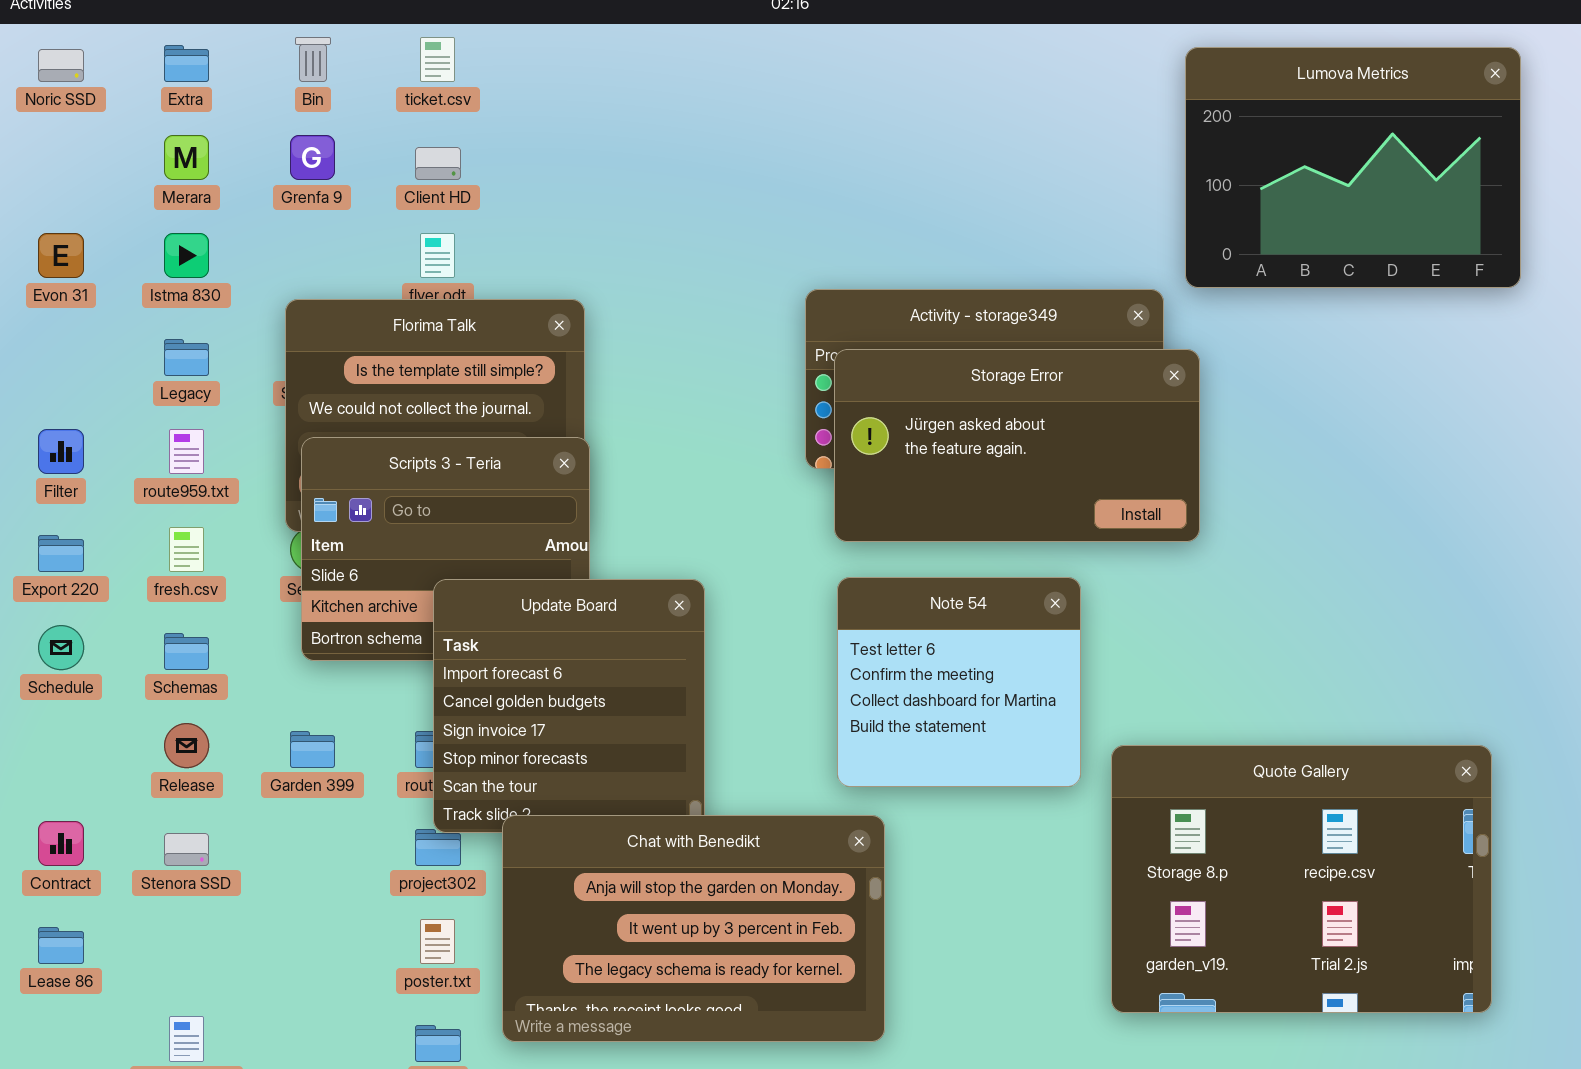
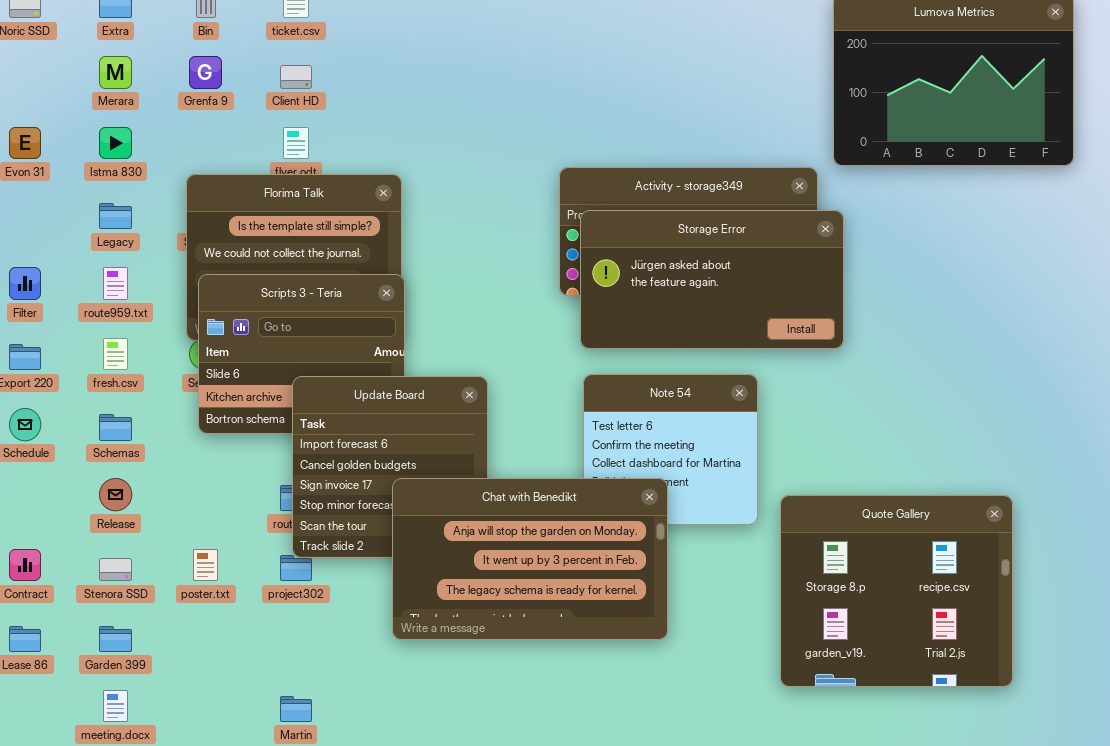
Garden 399: [290,731,335,768] -> [99,626,132,652], moved
Quote Gallery: [1111,745,1492,1013] -> [780,495,1013,687], resized
Chat with Benedikt: [502,815,885,1042] -> [392,478,668,640], moved
poster.txt: [420,919,455,964] -> [193,549,218,581], moved

